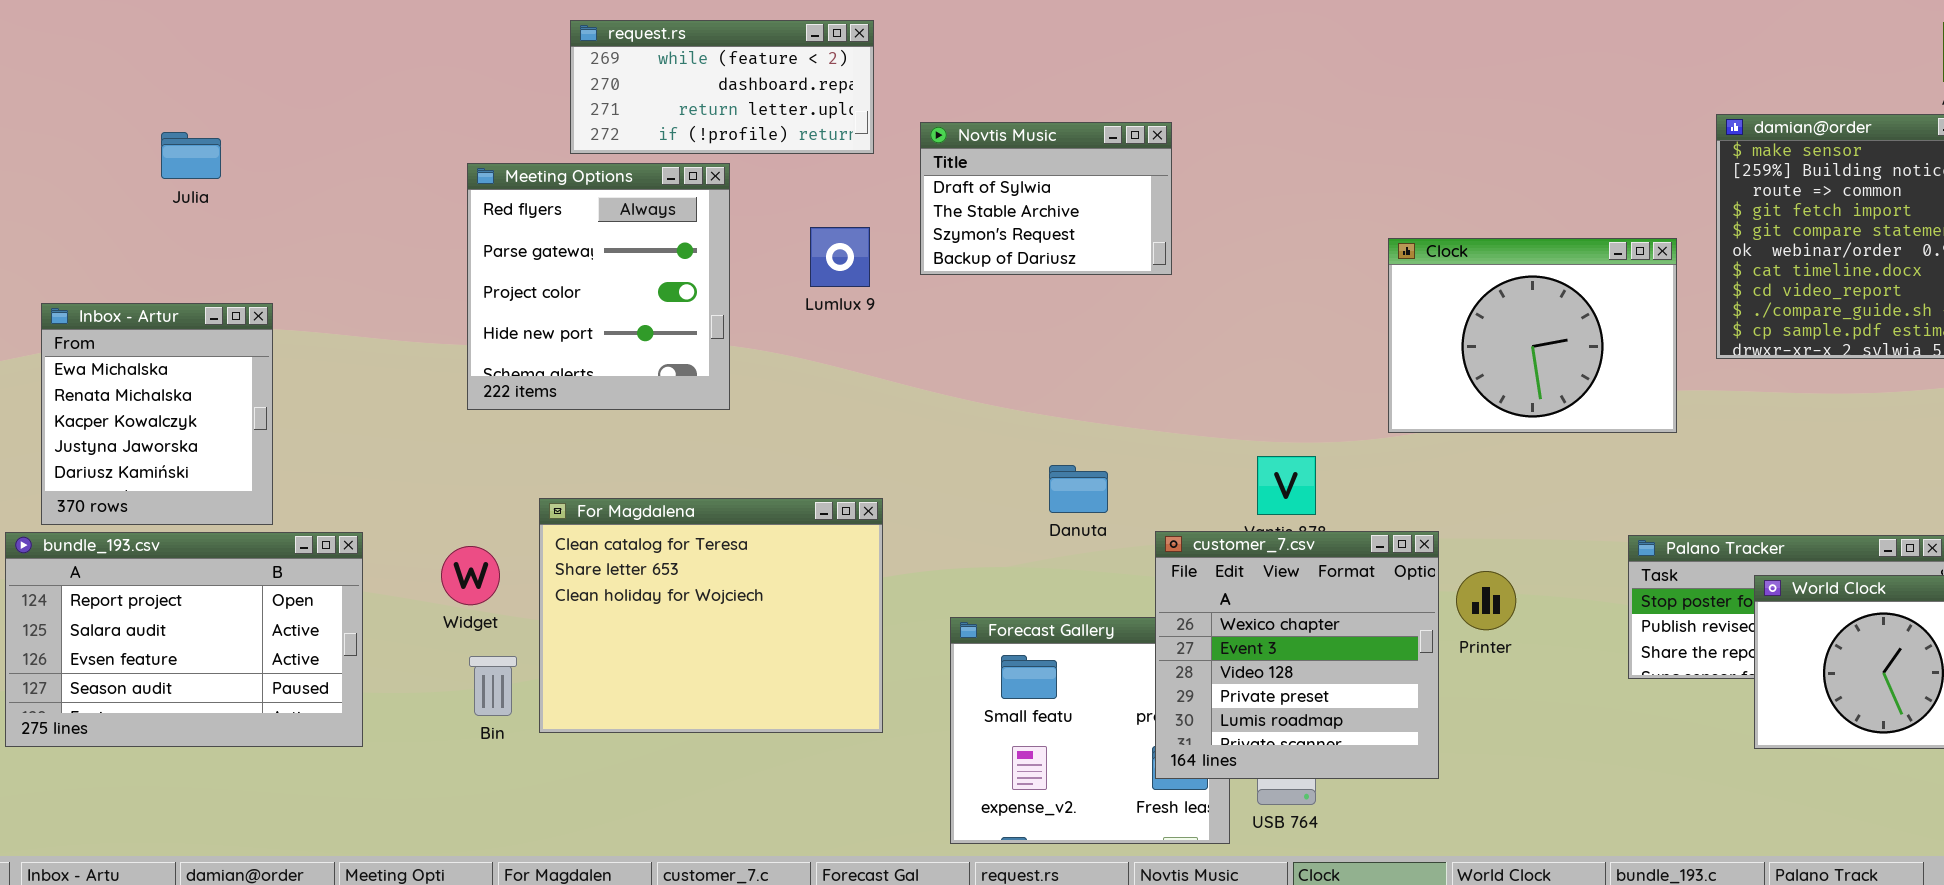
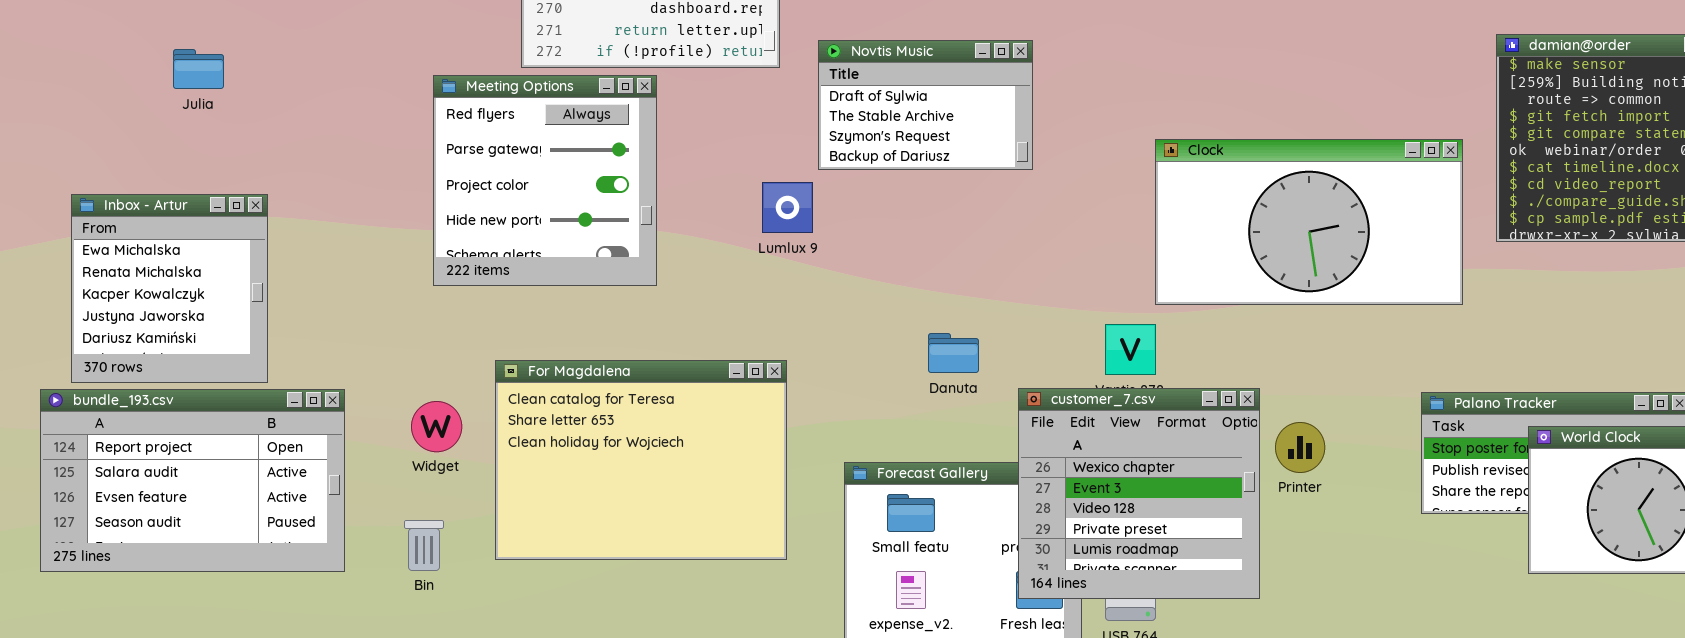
Lumlux 9: [810,227,870,287] -> [762,182,813,233], moved
Clock: [1388,238,1677,433] -> [1155,139,1463,305], resized
Bin: [469,656,517,716] -> [404,520,444,571], moved

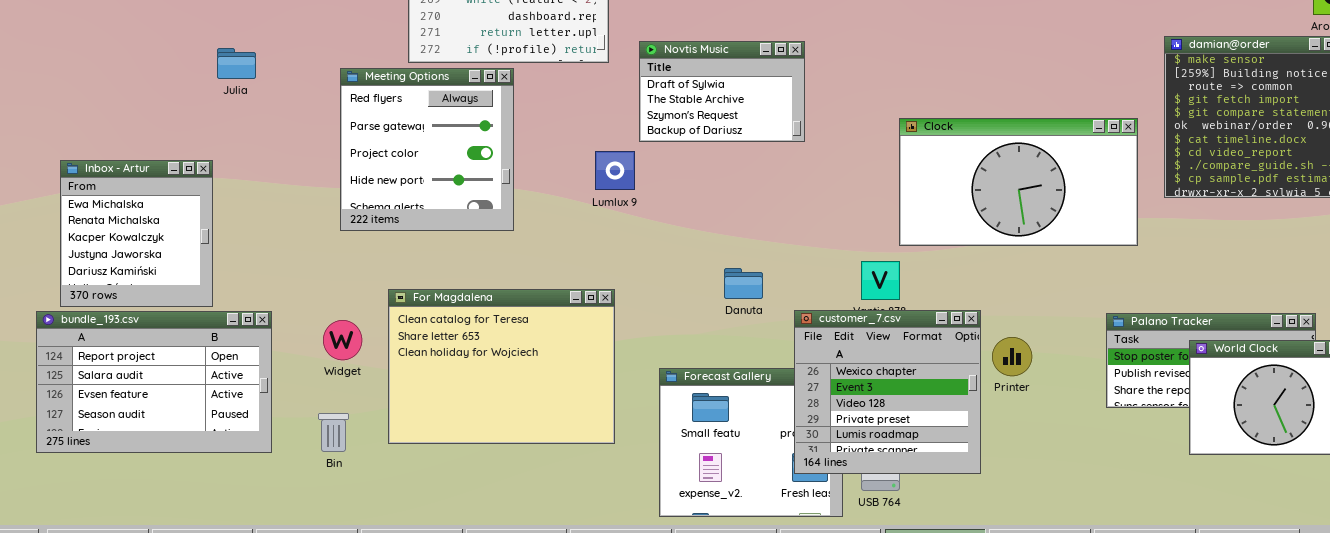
Julia: [173,49,224,89] -> [217,48,256,79], moved

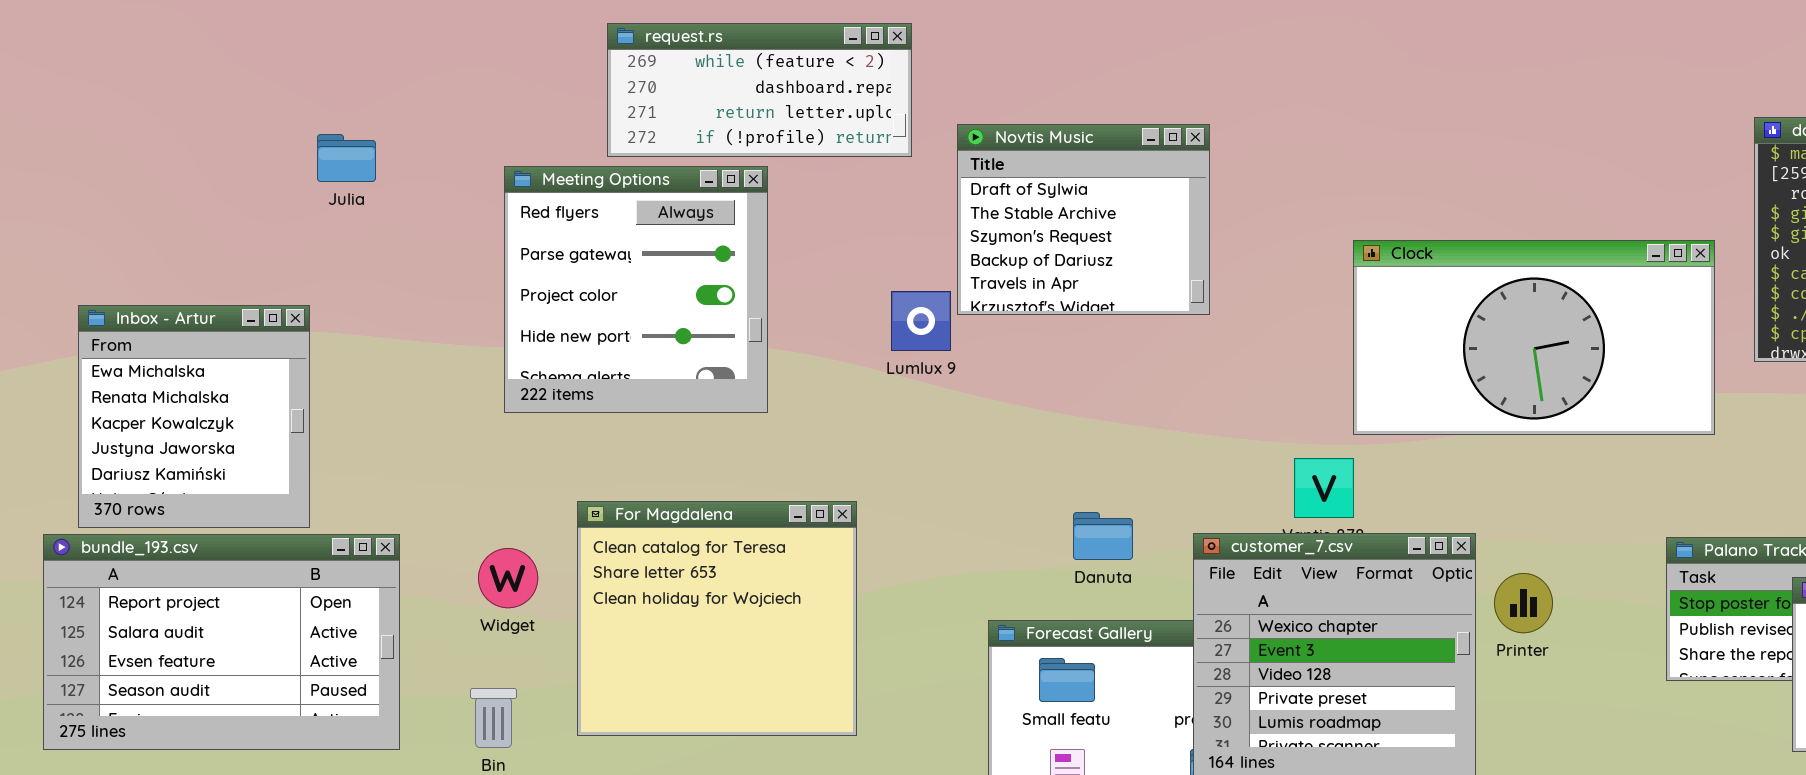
Novtis Music: [639,41,805,142] -> [957,124,1210,315], resized
Danuta: [724,268,763,299] -> [1073,512,1133,560], moved
For Magdalena: [388,289,615,444] -> [577,501,857,736], resized

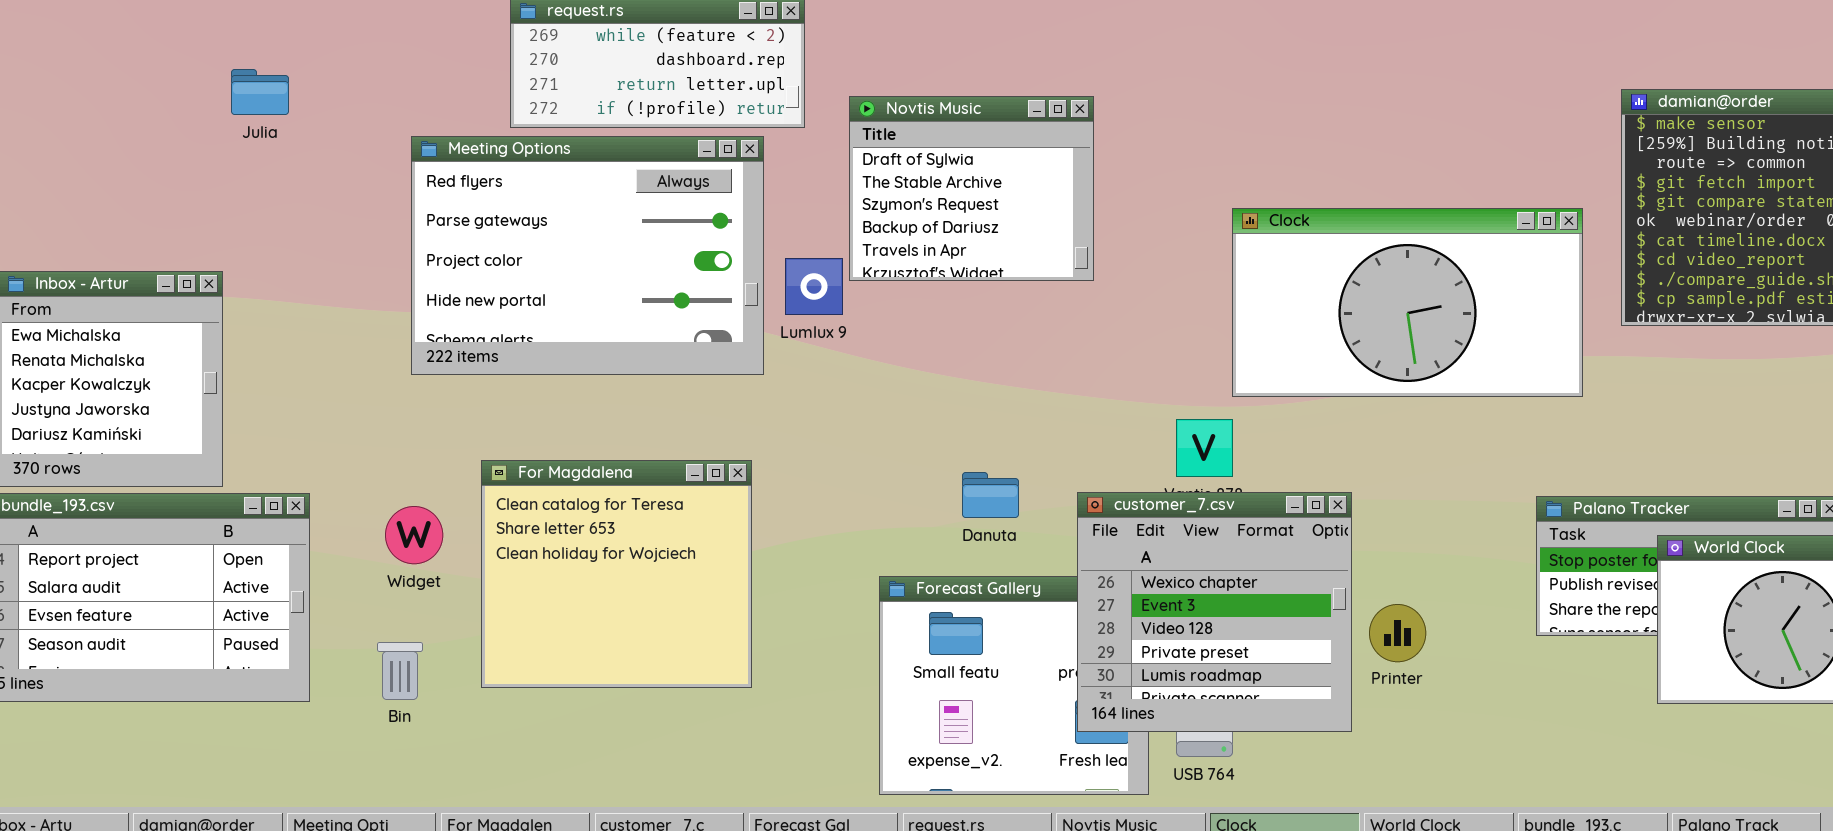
Julia: [317,134,376,182] -> [231,69,289,115], moved
Meeting Options: [504,166,768,413] -> [411,136,764,375], resized
Printer: [1494,573,1553,633] -> [1369,604,1426,662], moved

